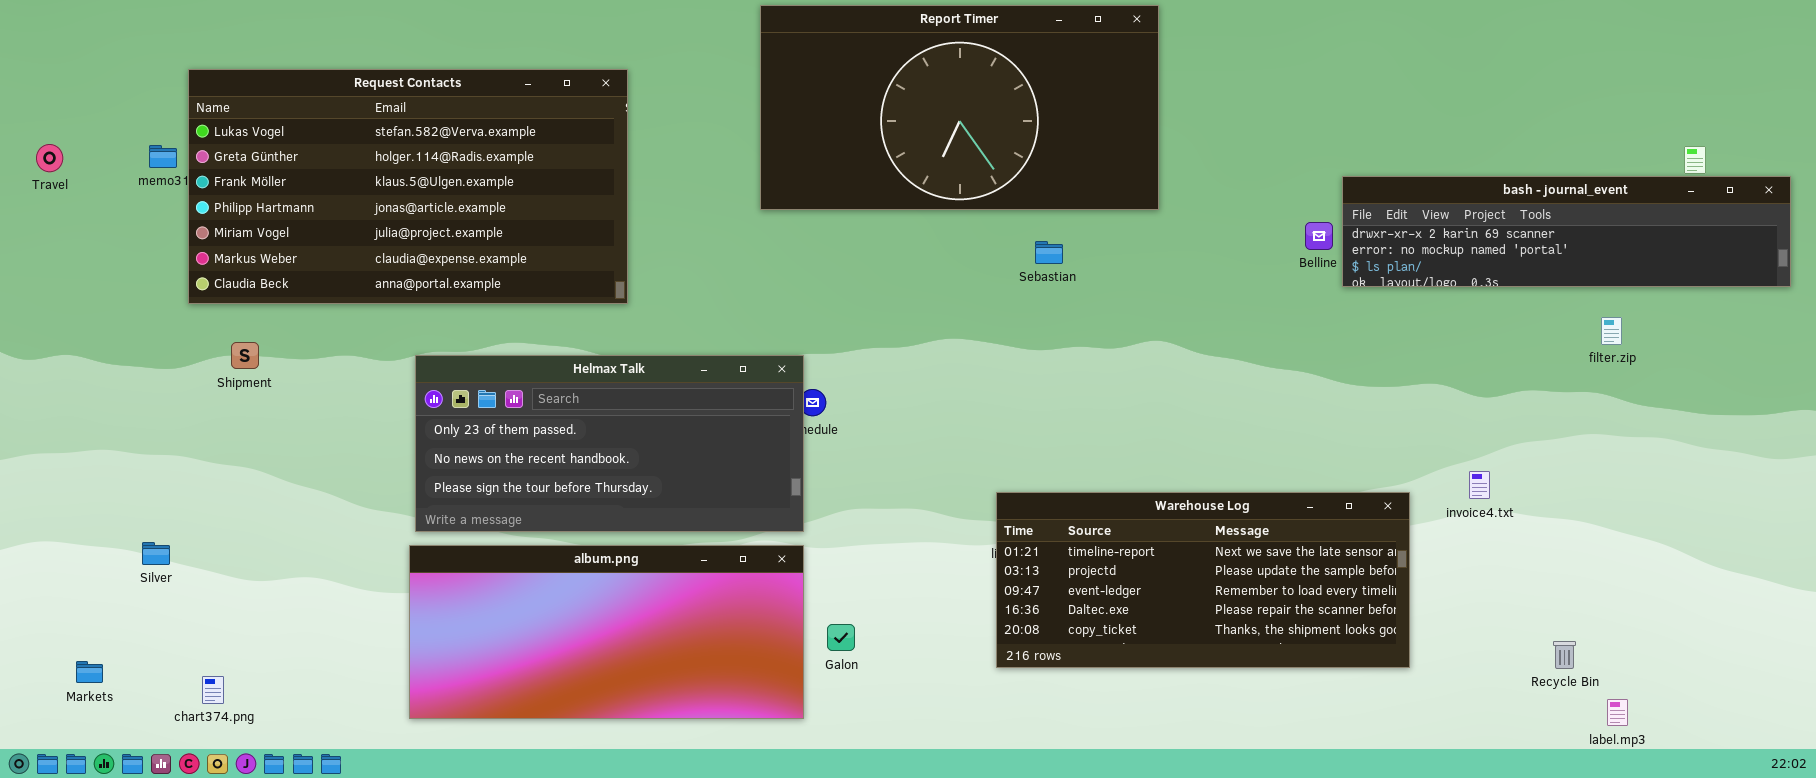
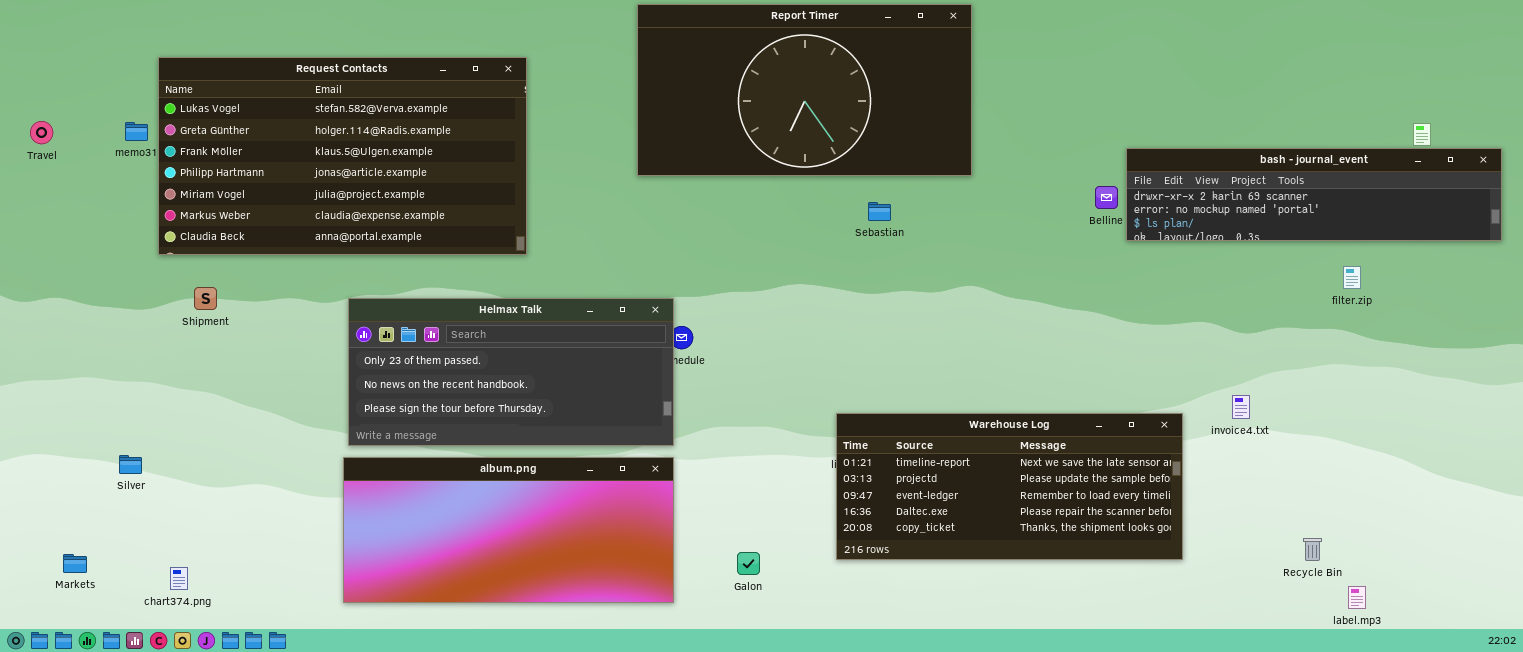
Galon: [827,624,855,651] -> [737,552,760,575], moved

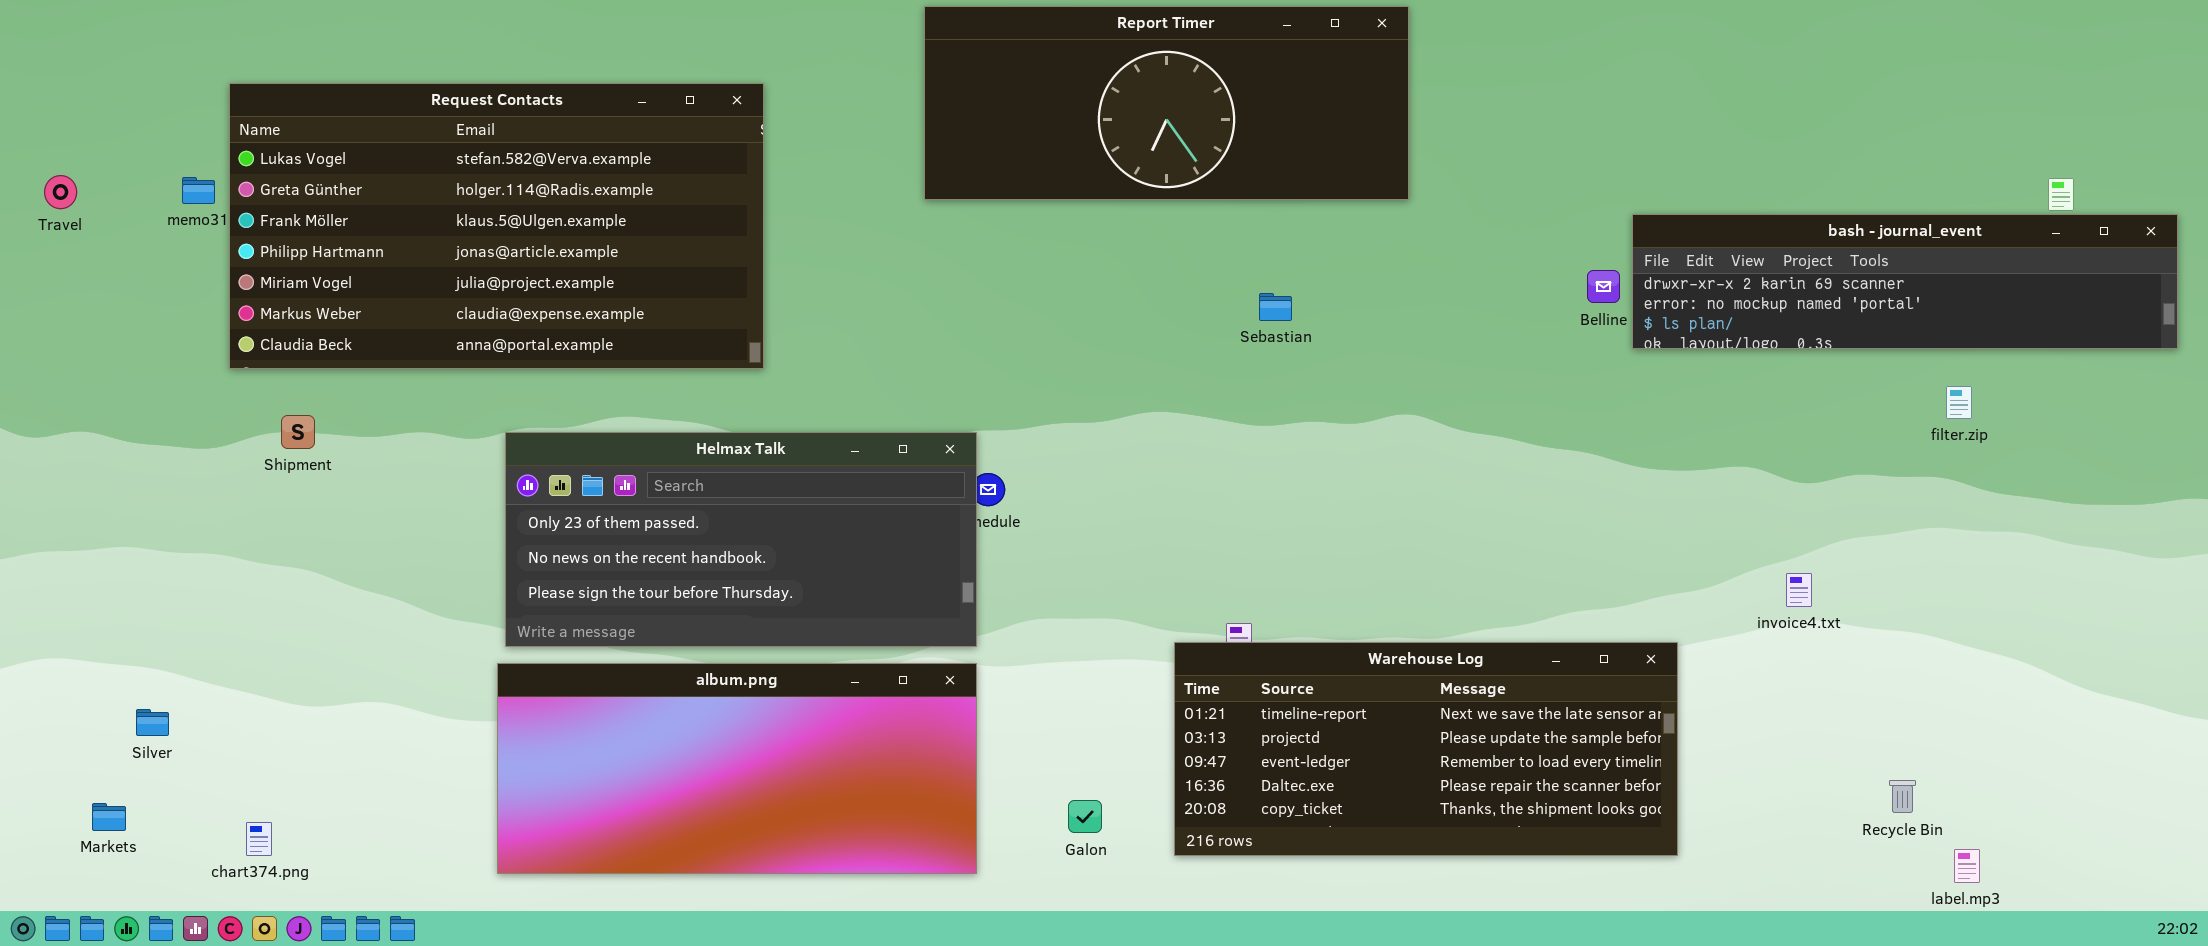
Report Timer: [637,4,972,176] -> [924,6,1409,200], resized
Warehouse Log: [836,413,1183,560] -> [1174,642,1678,856], moved
Silver: [119,455,142,474] -> [136,709,169,736], moved

